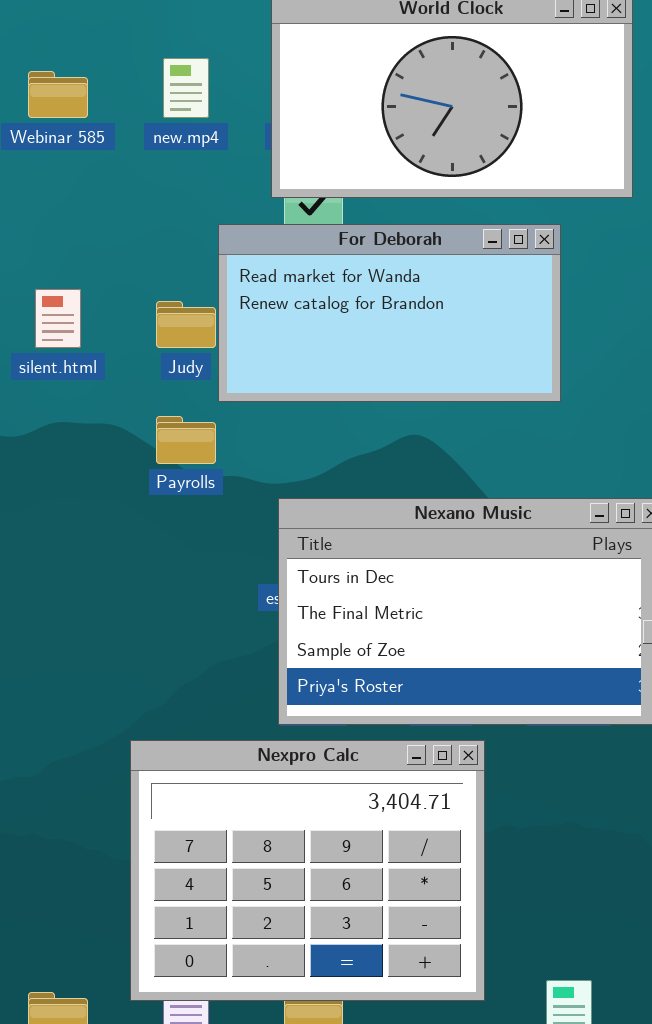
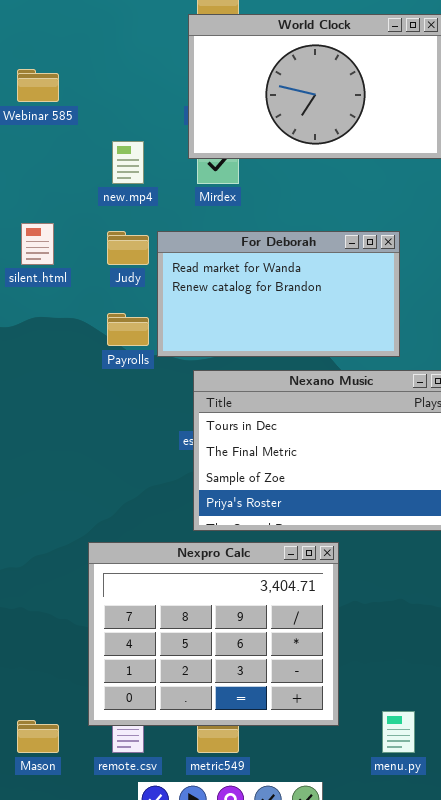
new.mp4: [163,58,209,118] -> [112,141,144,184], moved
For Deborah: [218,224,561,402] -> [157,231,400,357], moved

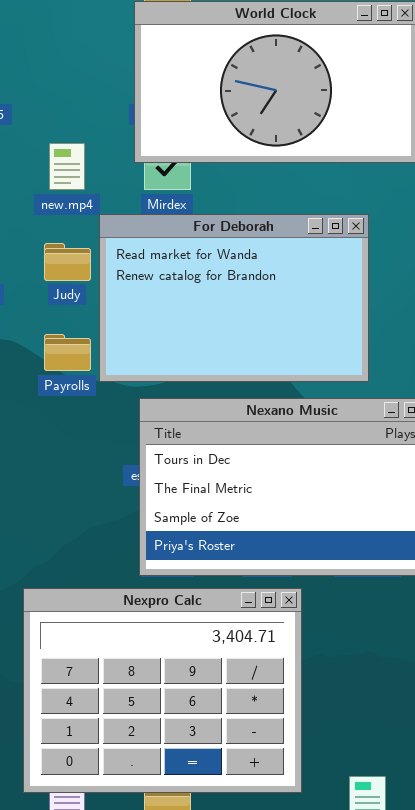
For Deborah: [157,231,400,357] -> [99,214,369,382], resized

